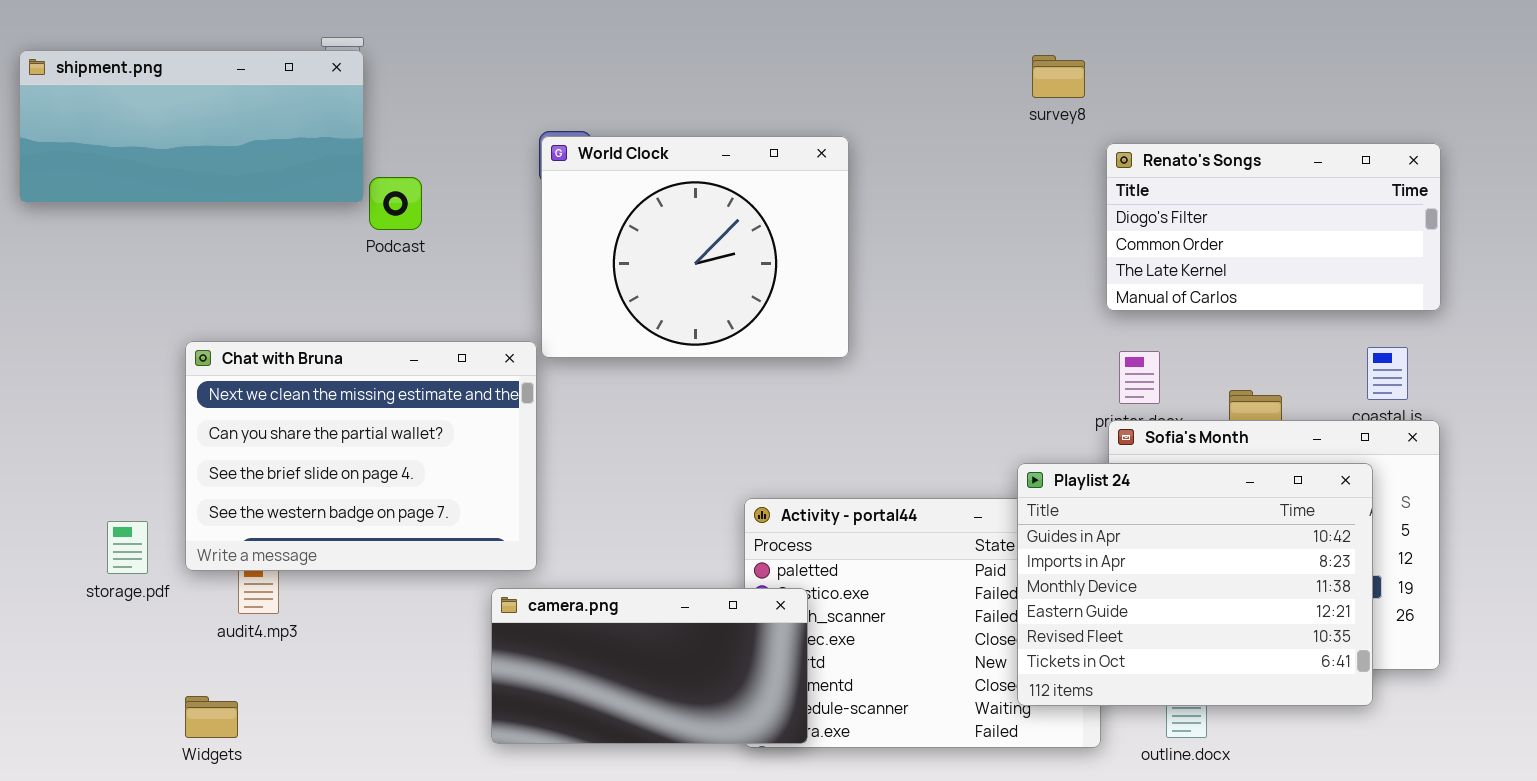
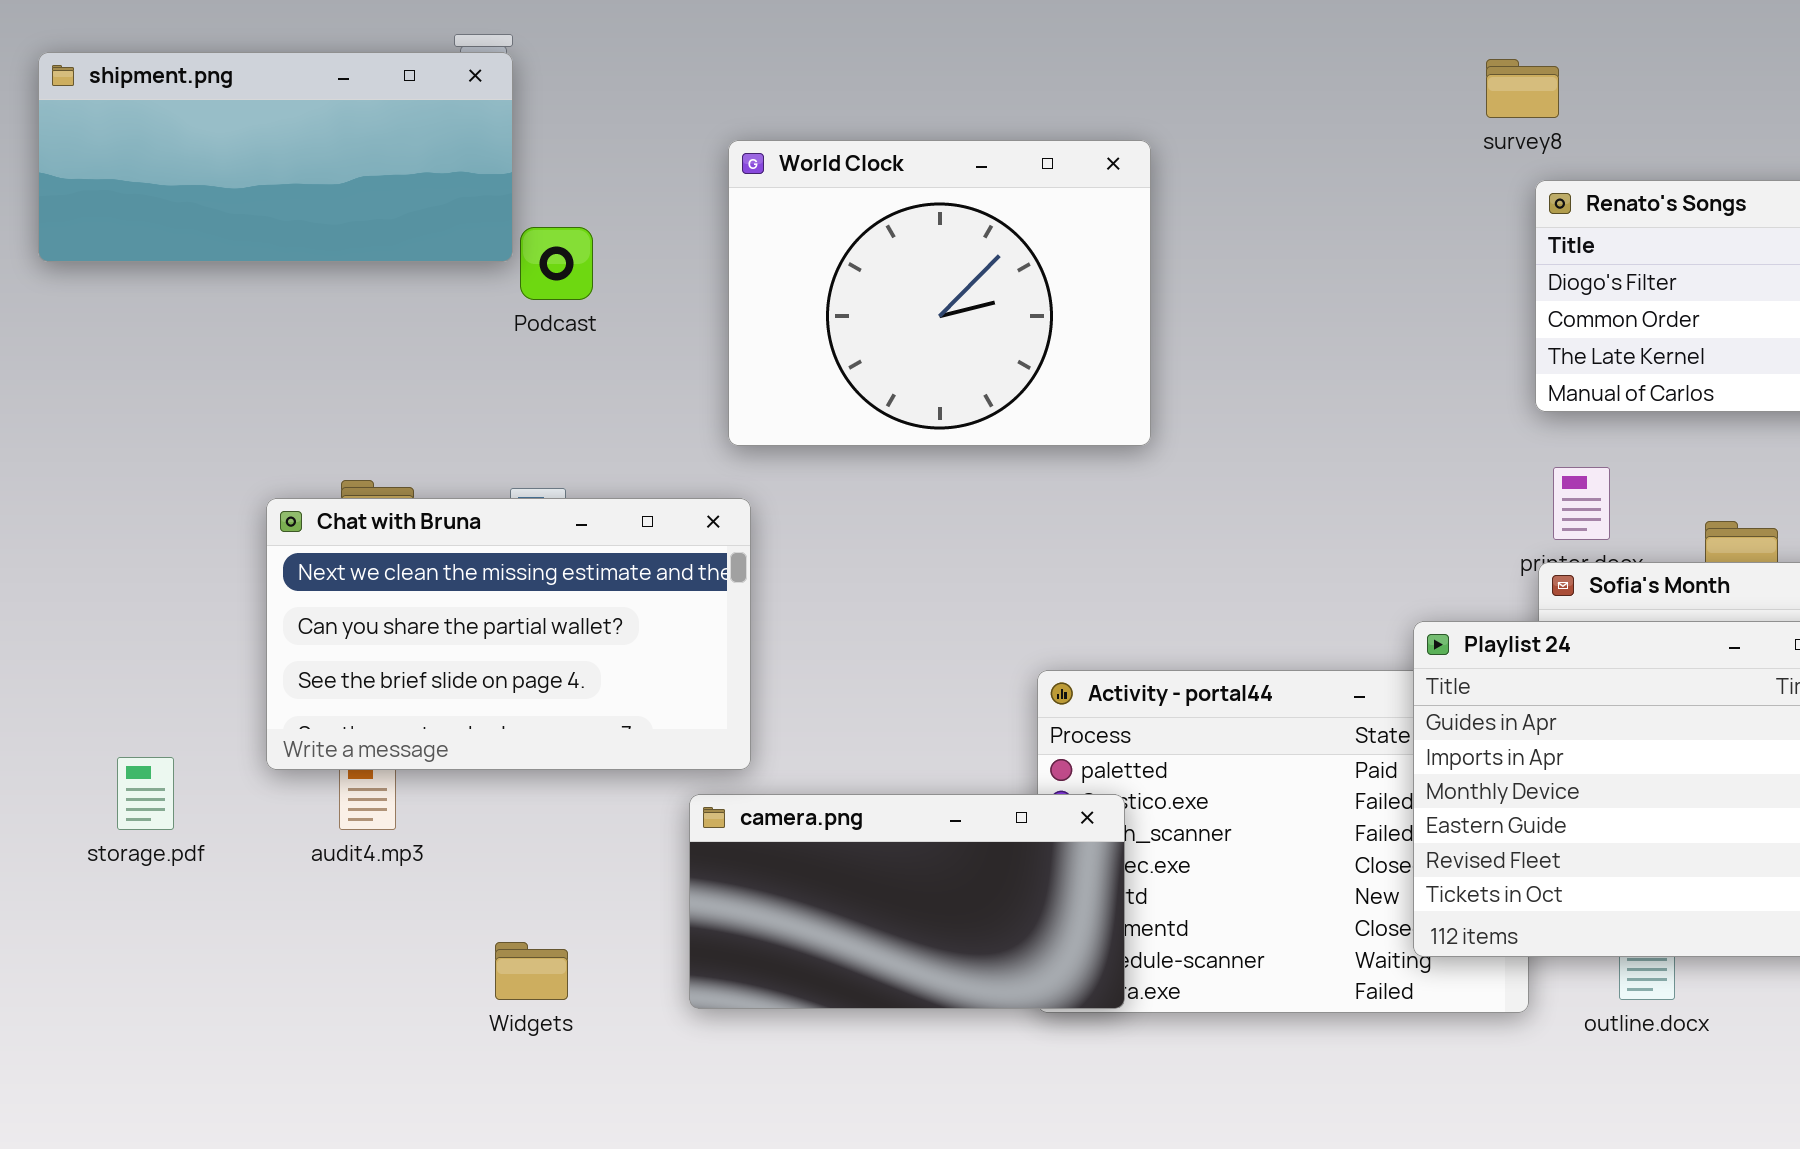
survey8: [1032,55,1085,98] -> [1486,59,1559,118], moved
World Clock: [541,136,849,358] -> [728,140,1151,446], moved
Chat with Bruna: [185,341,537,571] -> [266,498,751,770], resized
storage.pdf: [107,521,148,574] -> [117,757,174,830], moved
Widgets: [185,696,238,738] -> [495,942,568,1000], moved

